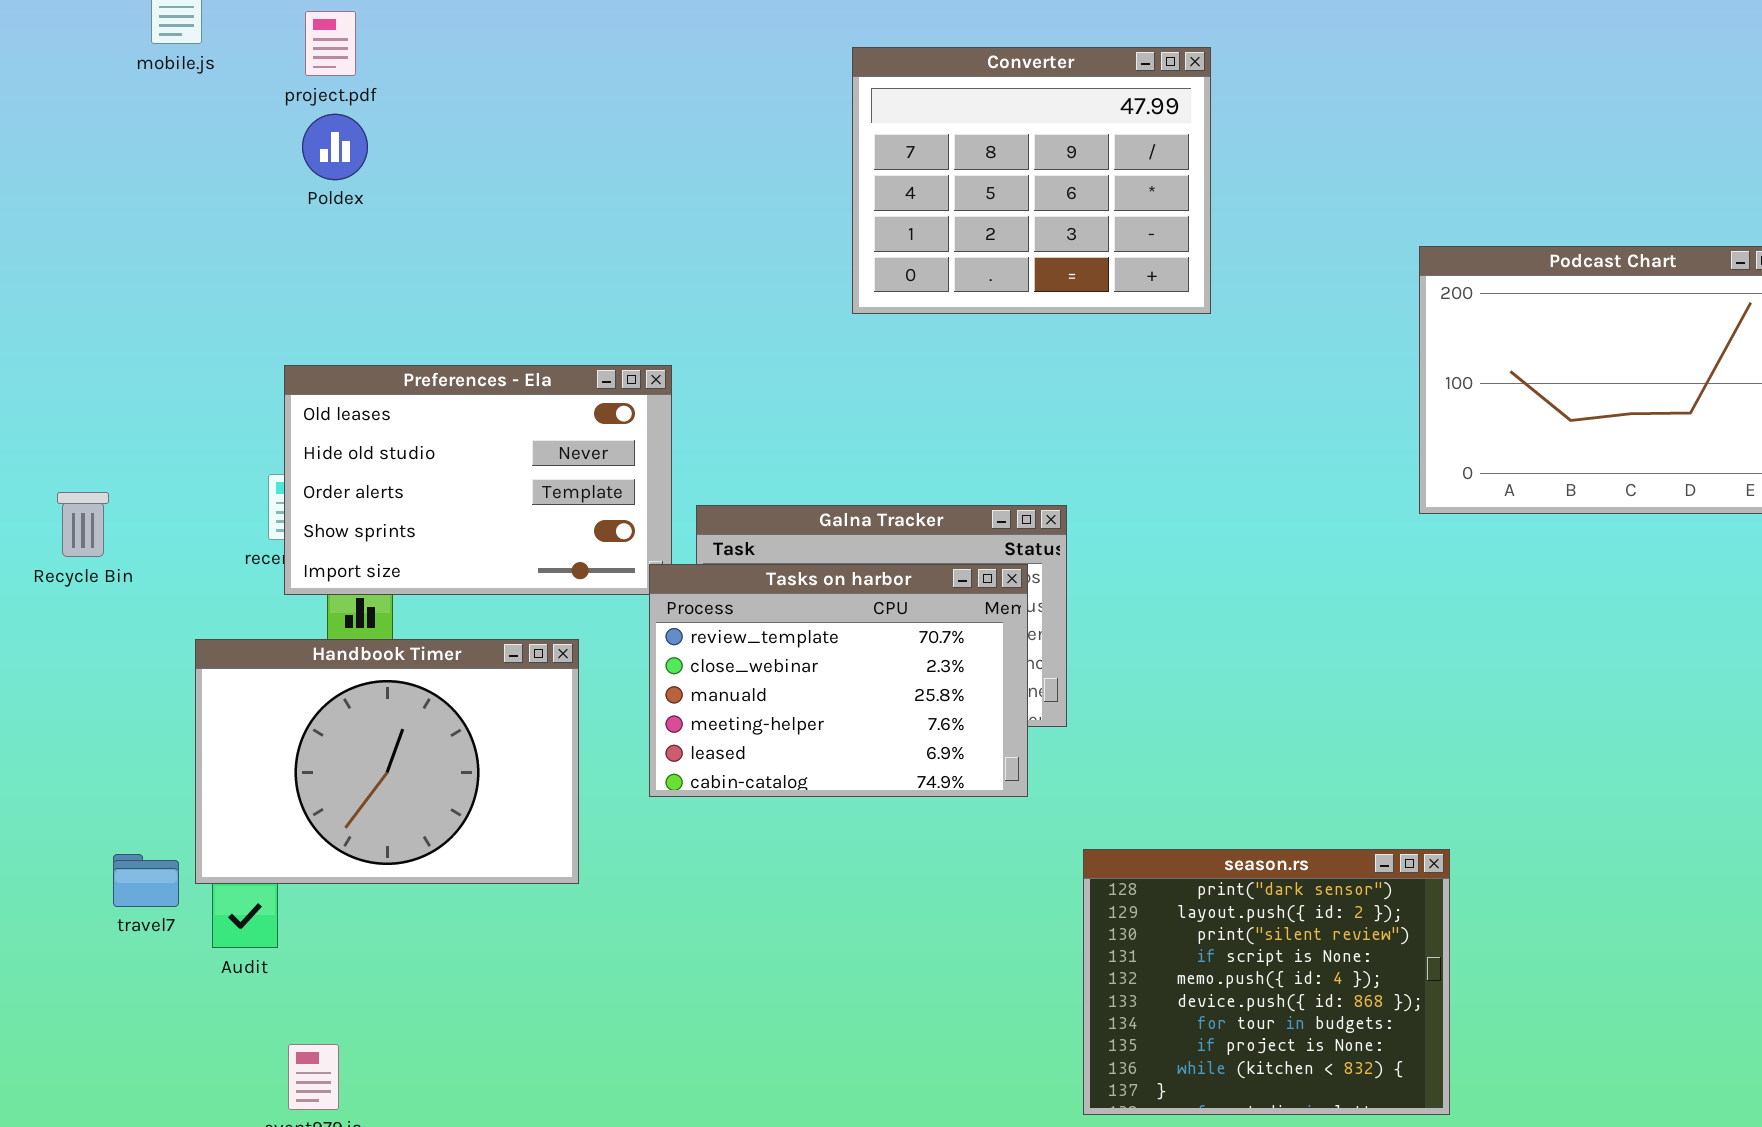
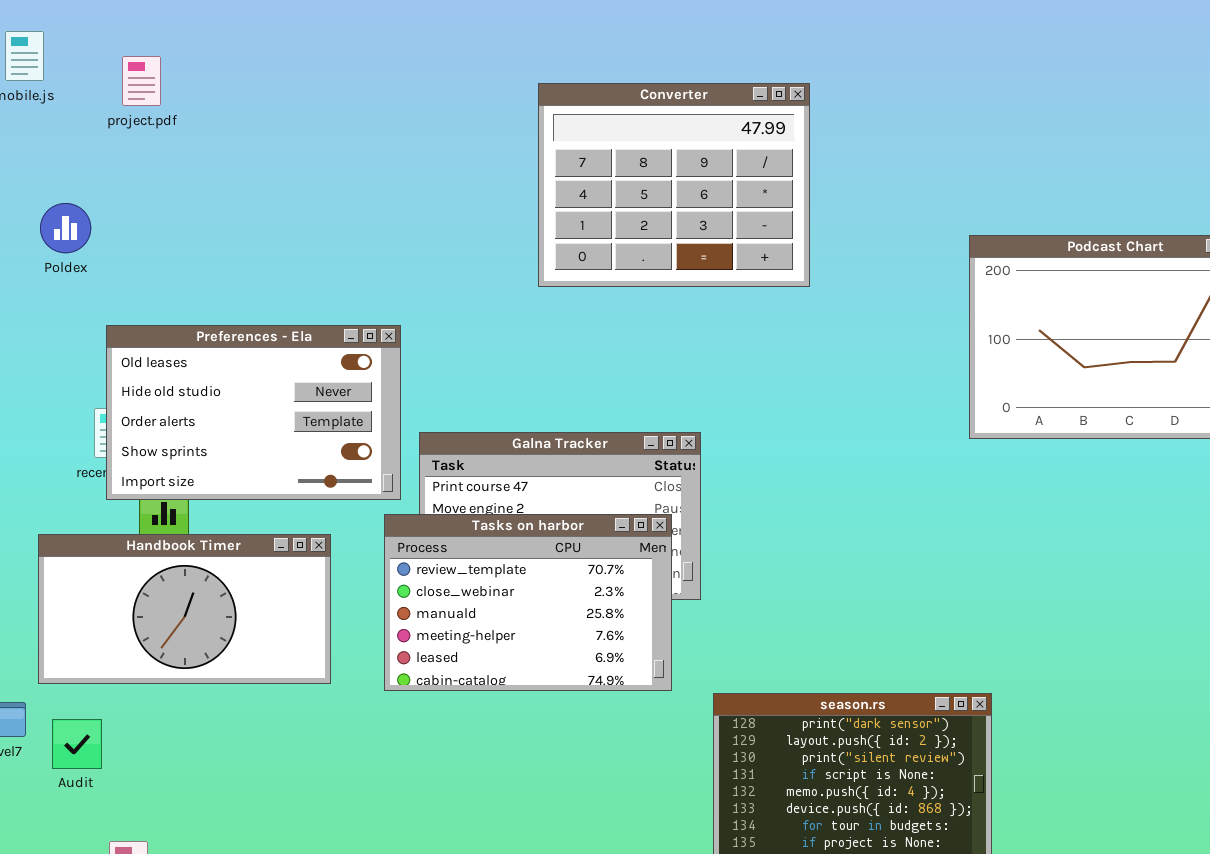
Poldex: [302,114,368,180] -> [40,203,91,253], moved
Tasks on harbor: [649,564,1028,797] -> [384,514,672,691], moved
Handbook Timer: [195,639,579,884] -> [38,534,331,684], resized

